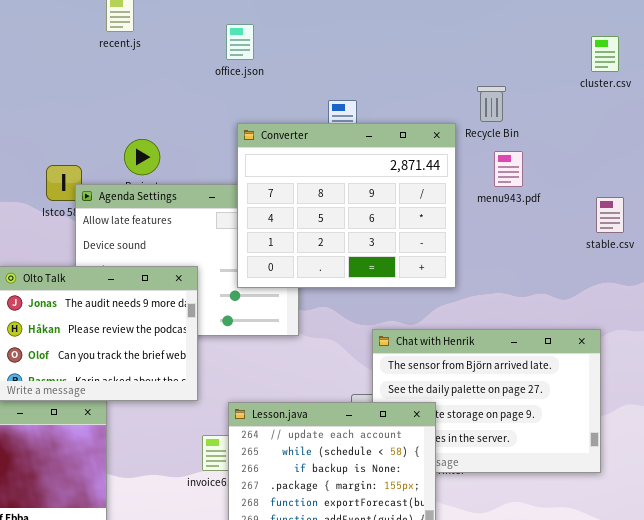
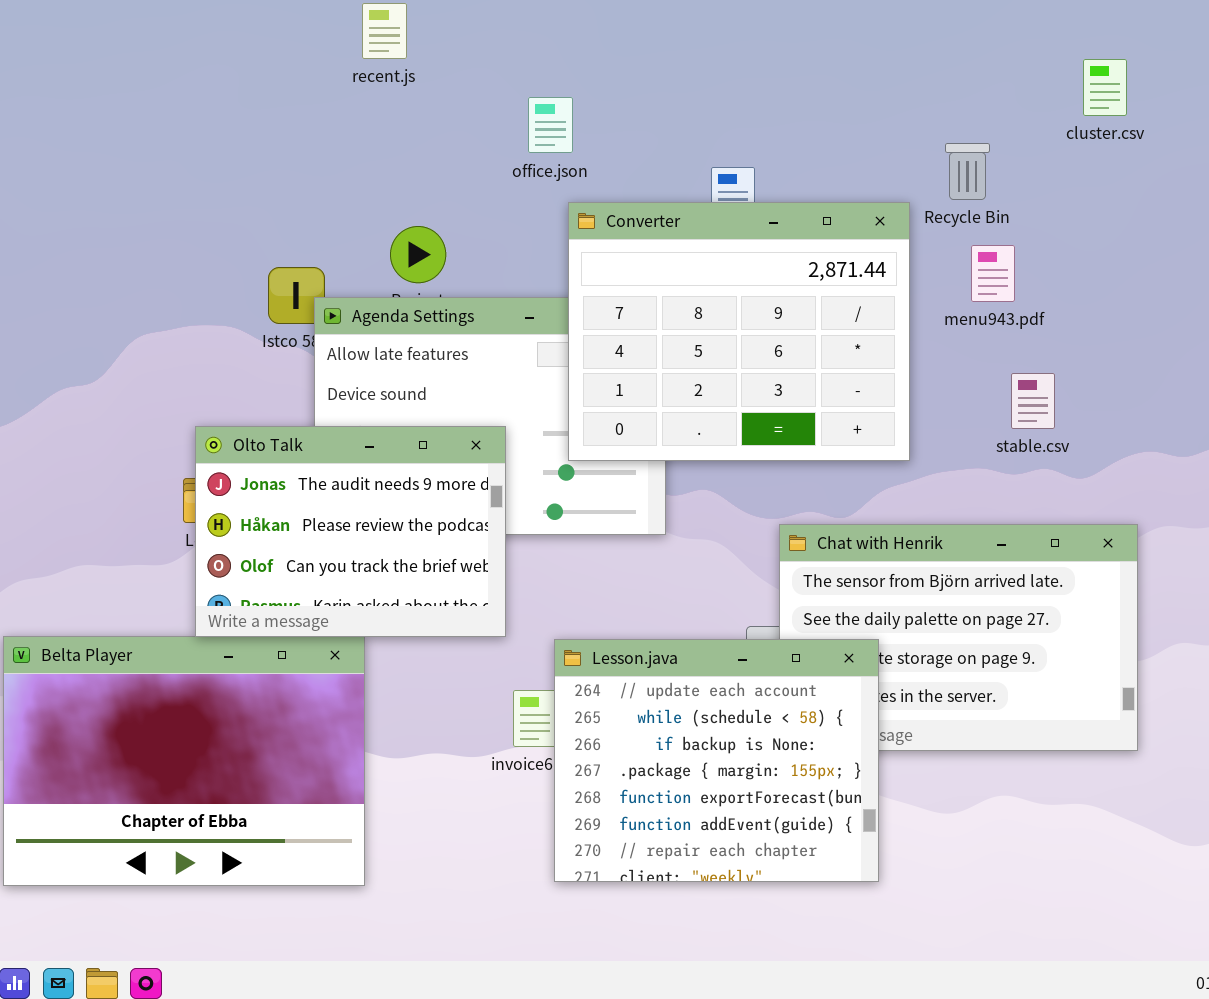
office.json: [226,24,254,60] -> [528,97,573,153], moved
cluster.csv: [591,36,619,72] -> [1083,59,1127,116], moved
stable.csv: [596,197,624,233] -> [1011,373,1055,429], moved

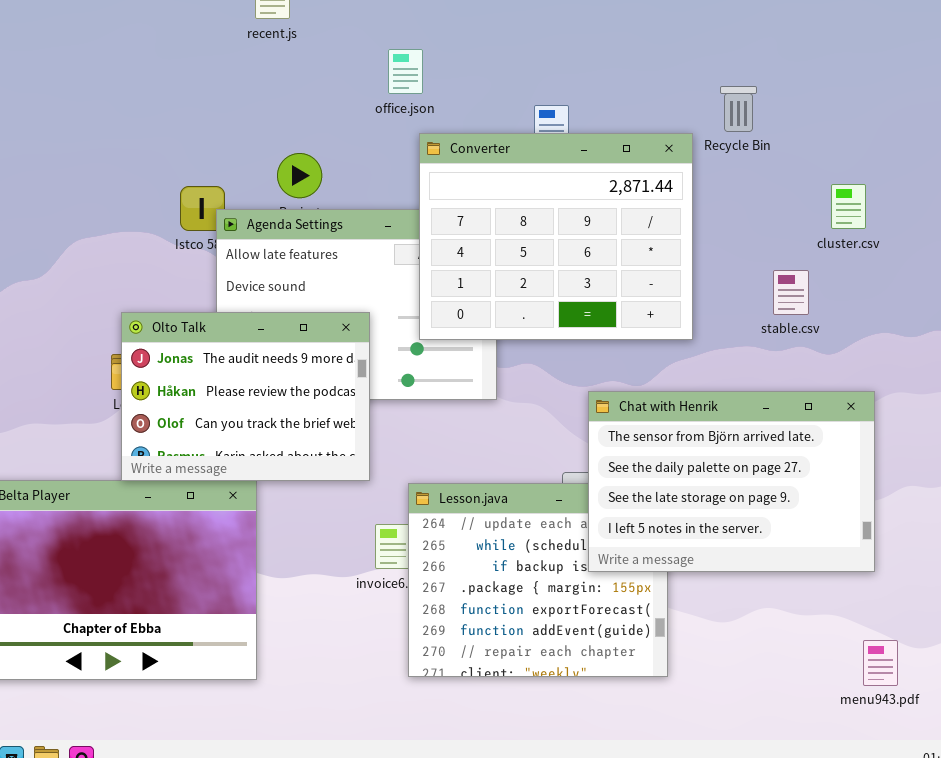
cluster.csv: [1083,59,1127,116] -> [831,184,866,229], moved
menu943.pdf: [971,245,1015,302] -> [863,640,898,686], moved
Chat with Henrik: [779,524,1138,751] -> [588,391,875,572], raised

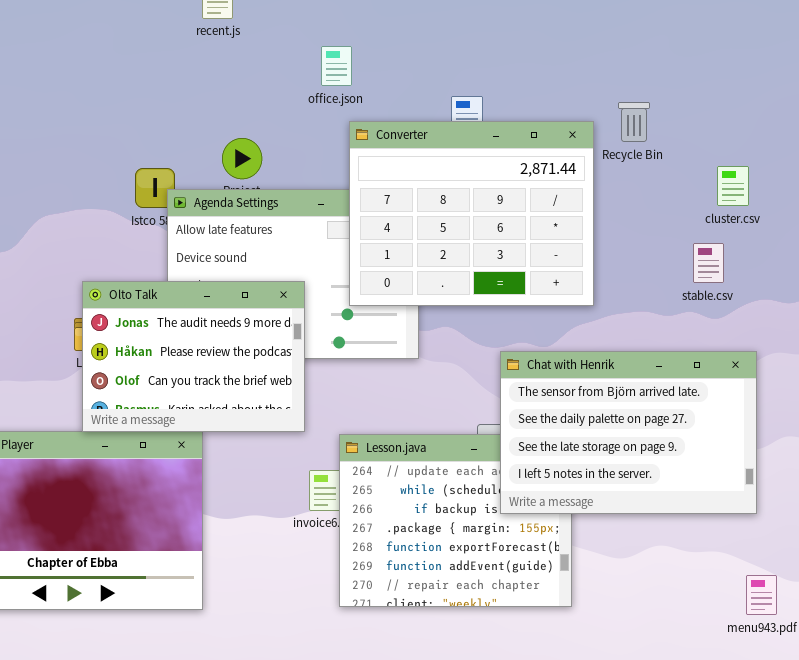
Recycle Bin: [720,86,757,132] -> [618,102,650,142], moved
stable.csv: [773,270,809,315] -> [693,243,724,283], moved

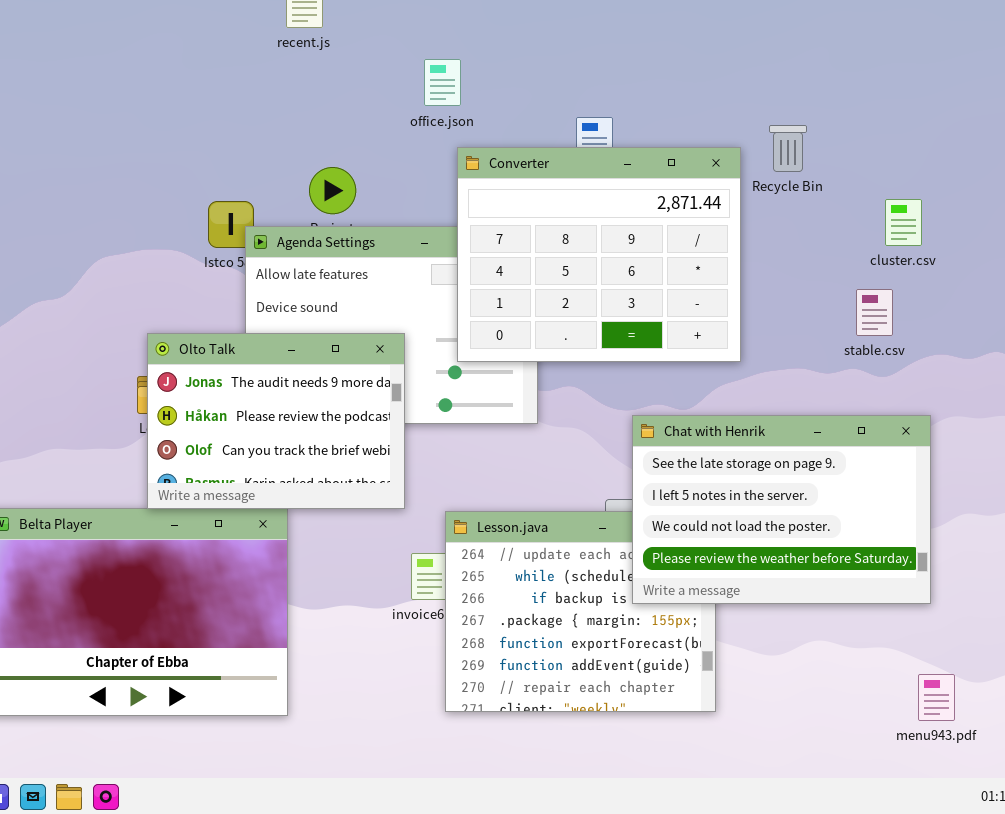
Chat with Henrik: [500,351,757,514] -> [632,415,931,604], scrolled down 2 rows

